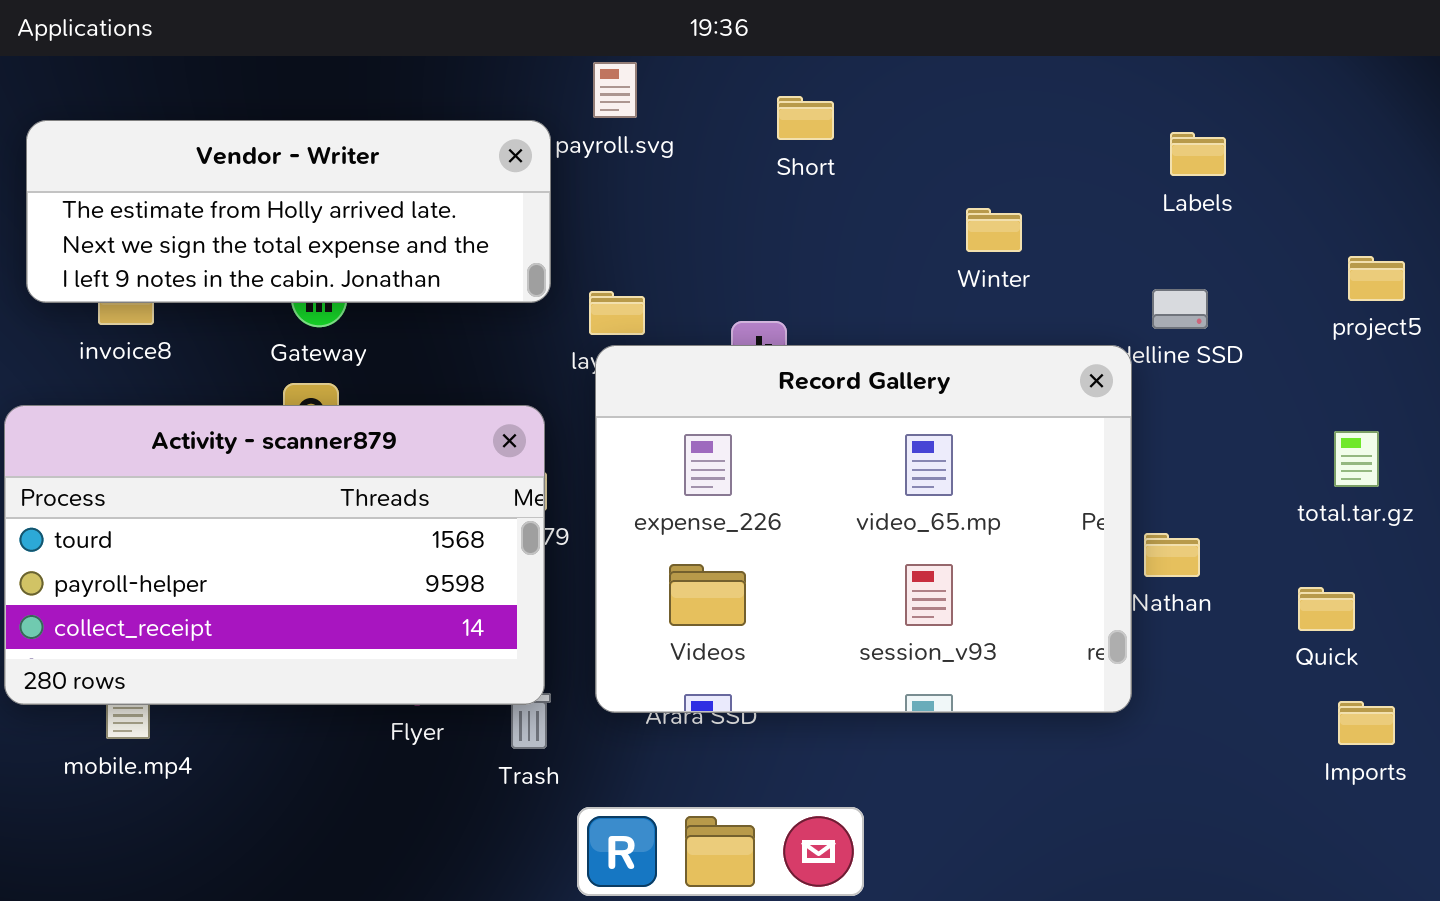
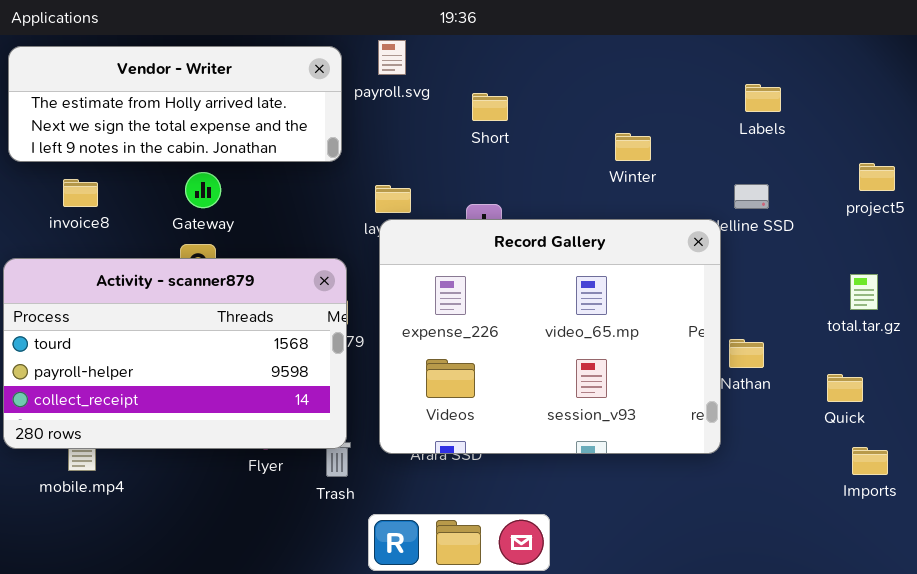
Short: [777,96,834,140] -> [472,93,508,121], moved
Vendor - Writer: [26,120,551,303] -> [8,46,342,162], moved

